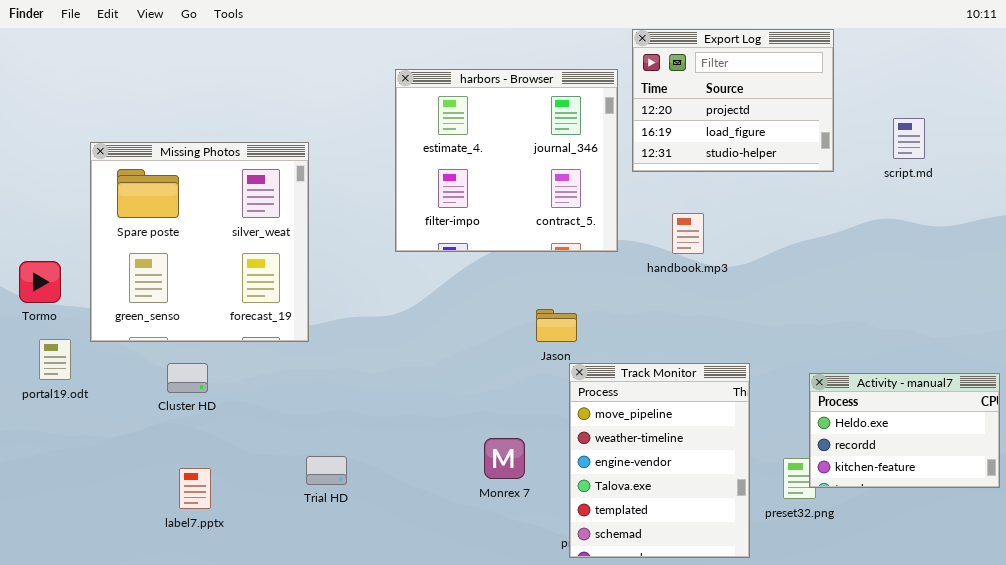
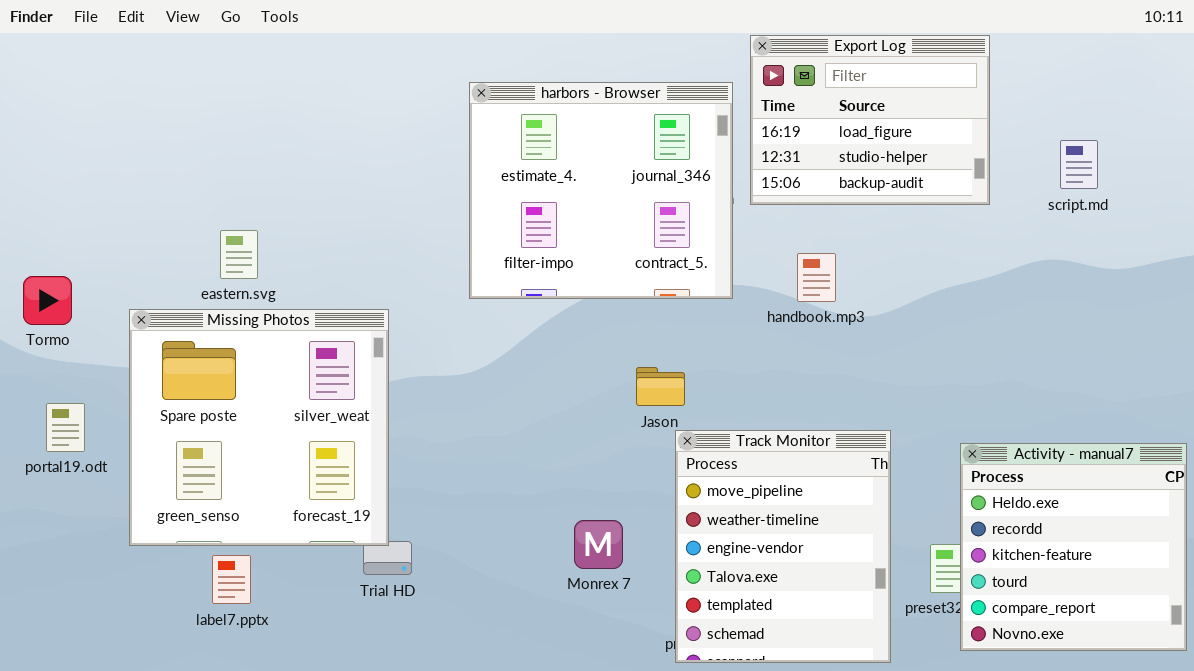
Export Log: [632,29,834,172] -> [750,35,990,205], scrolled down 1 row
Missing Photos: [90,142,309,342] -> [129,309,389,546], moved
Tormo: [19,261,61,303] -> [23,276,72,325], moved
Activity - manual7: [809,373,1000,488] -> [960,443,1187,651], resized

